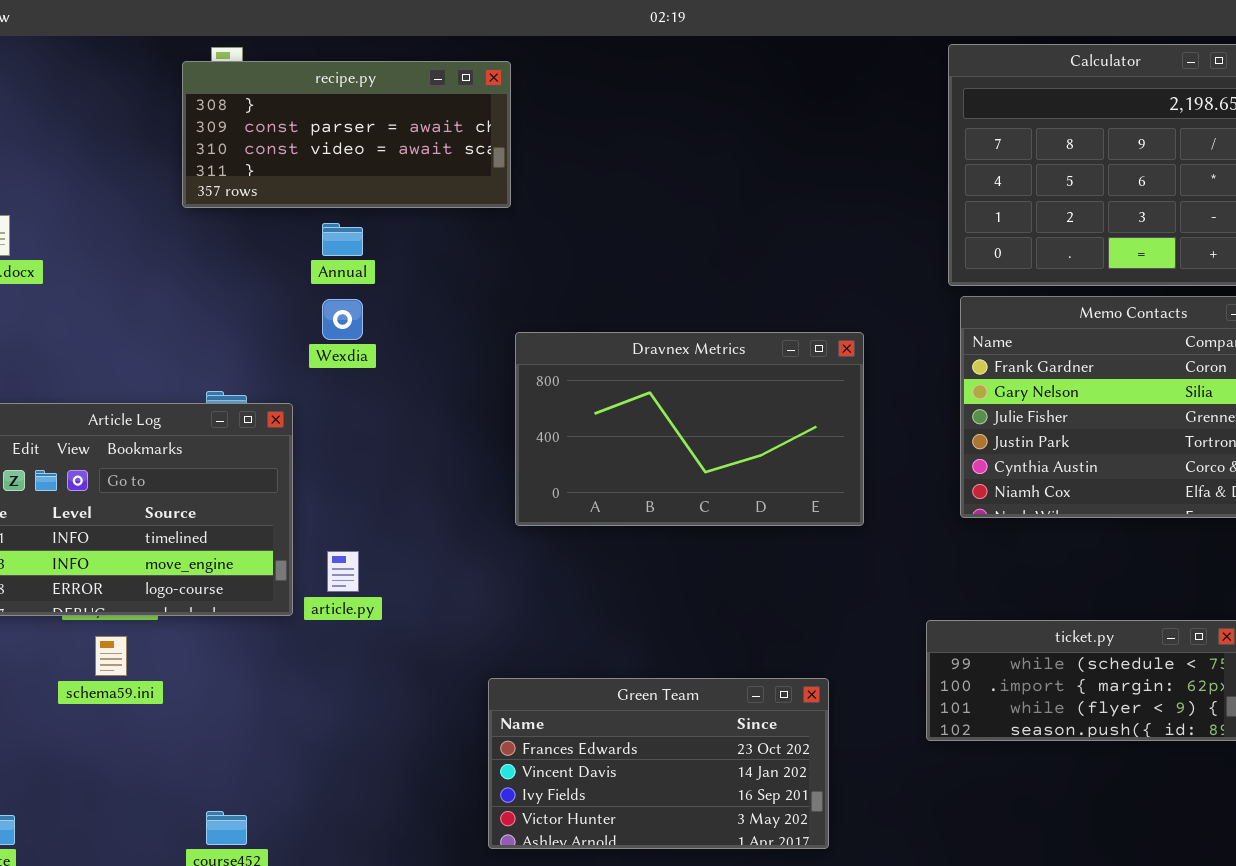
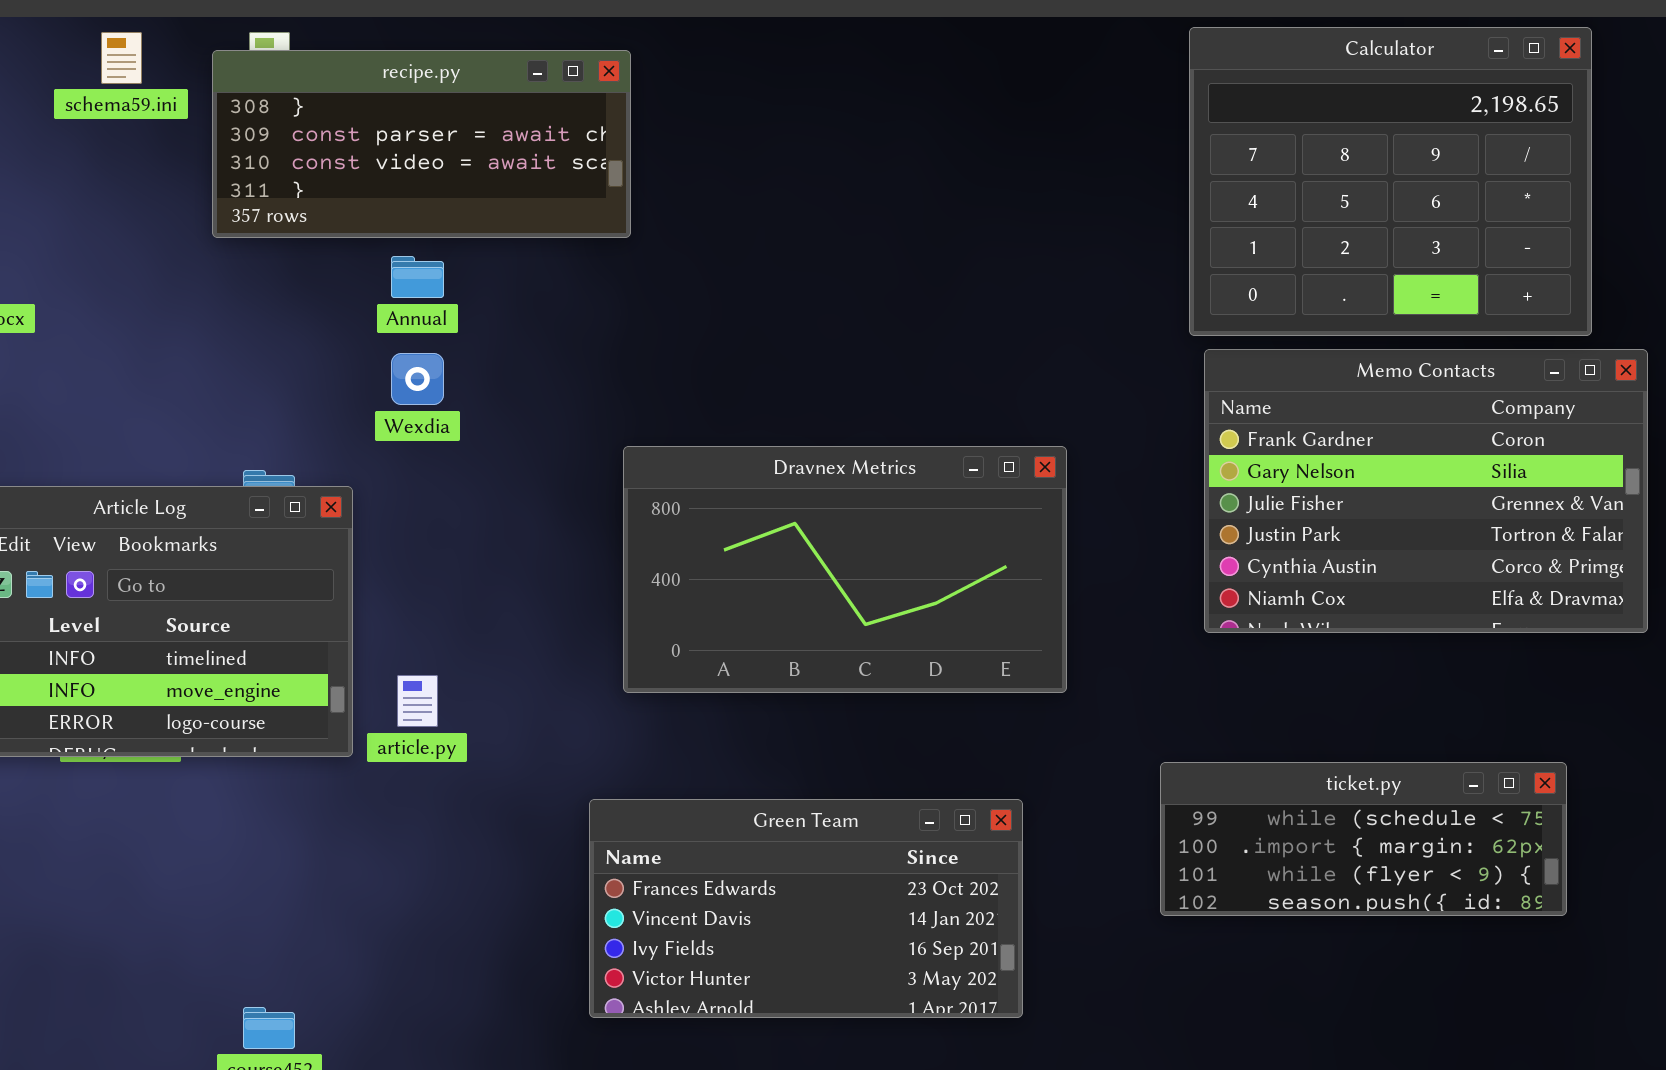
Dravnex Metrics: [515,332,864,526] -> [623,446,1067,693], moved
schema59.ini: [95,636,127,676] -> [101,32,142,84], moved
Green Team: [488,678,829,849] -> [589,799,1023,1018], moved

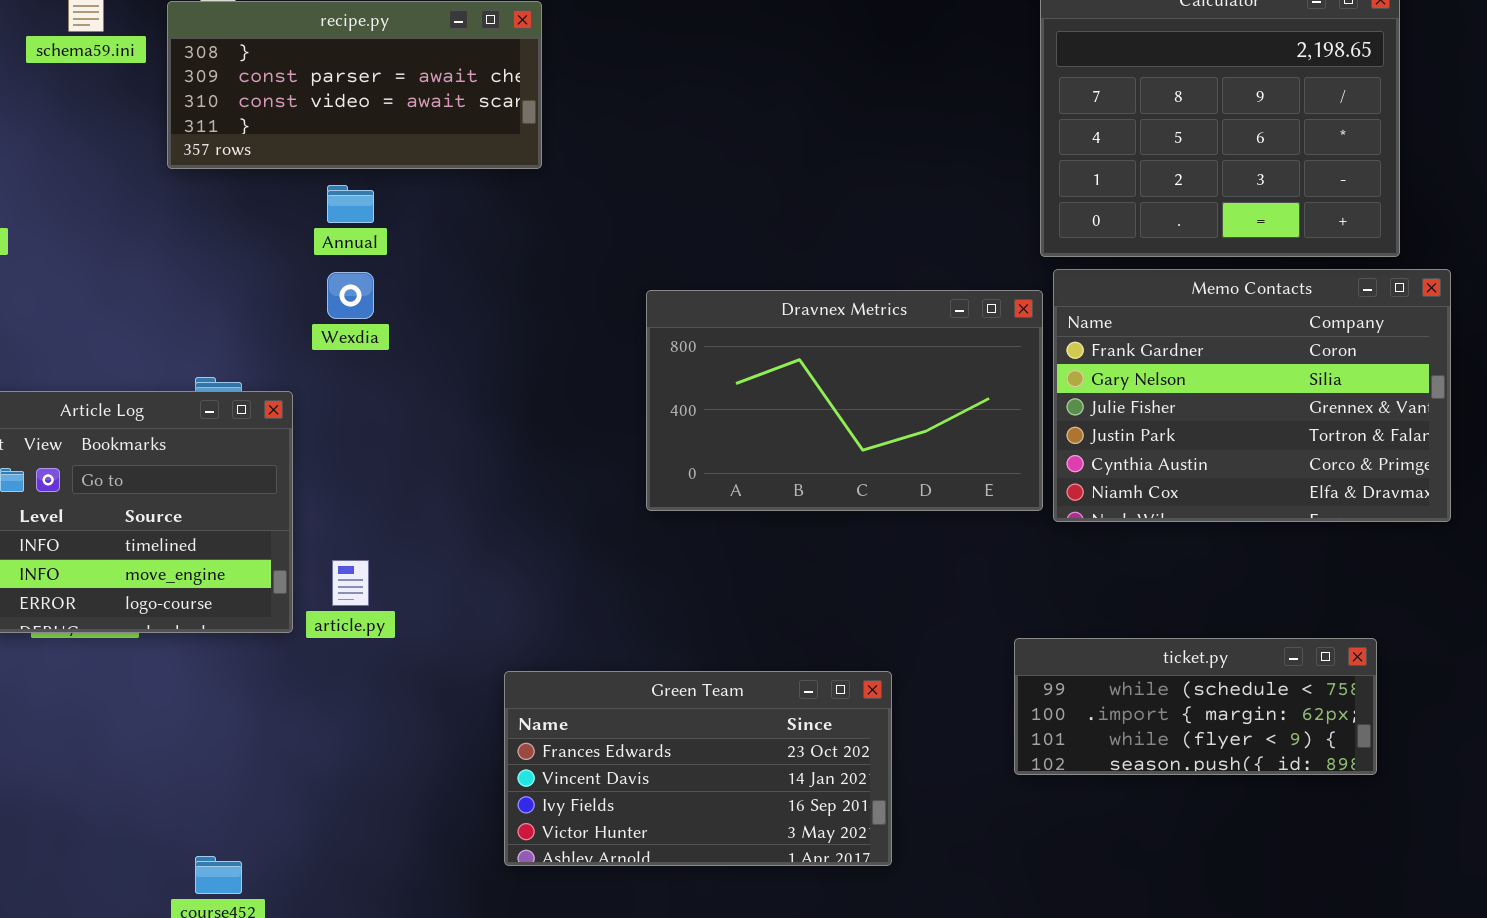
Dravnex Metrics: [623,446,1067,693] -> [646,290,1043,511], moved

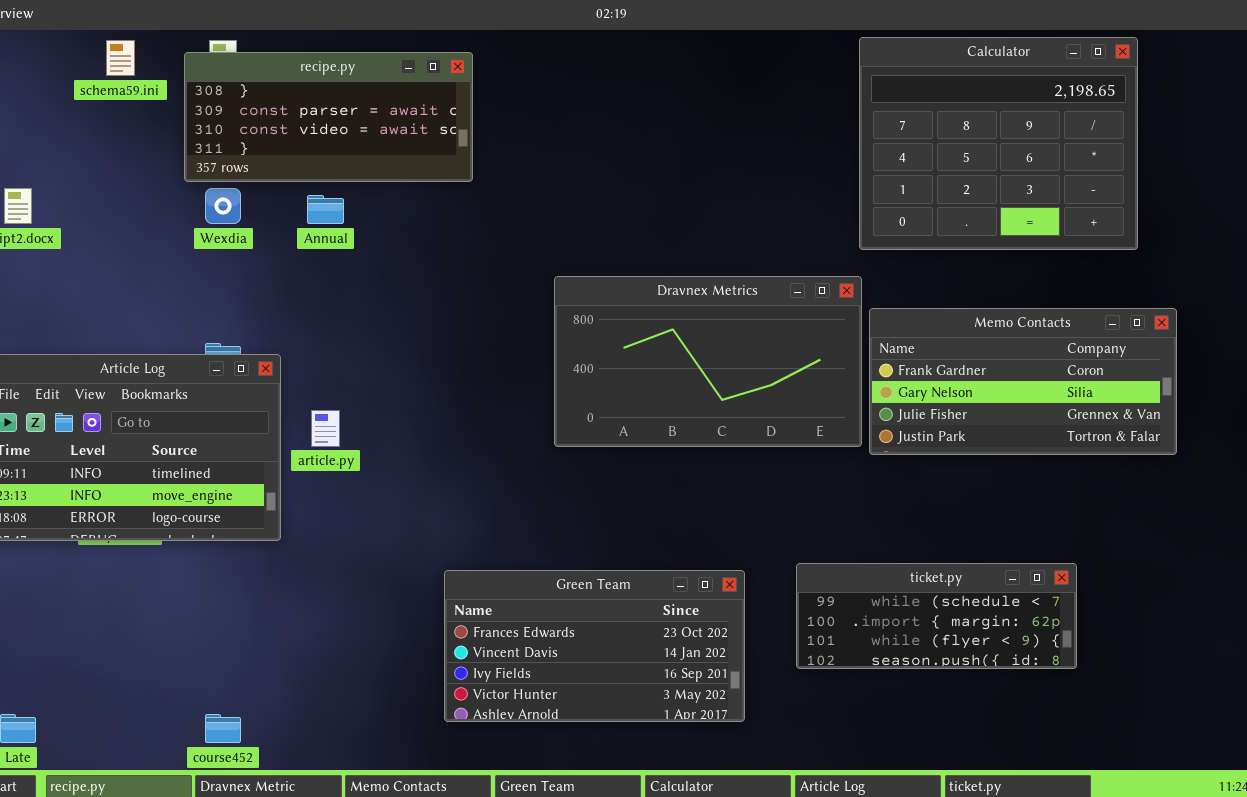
Memo Contacts: [1053,269,1451,522] -> [869,308,1177,455], resized
Wexdia: [327,272,374,319] -> [205,188,241,224], moved
article.py: [332,560,369,606] -> [311,410,340,447], moved
ticket.py: [1014,638,1377,775] -> [796,563,1077,669], moved

